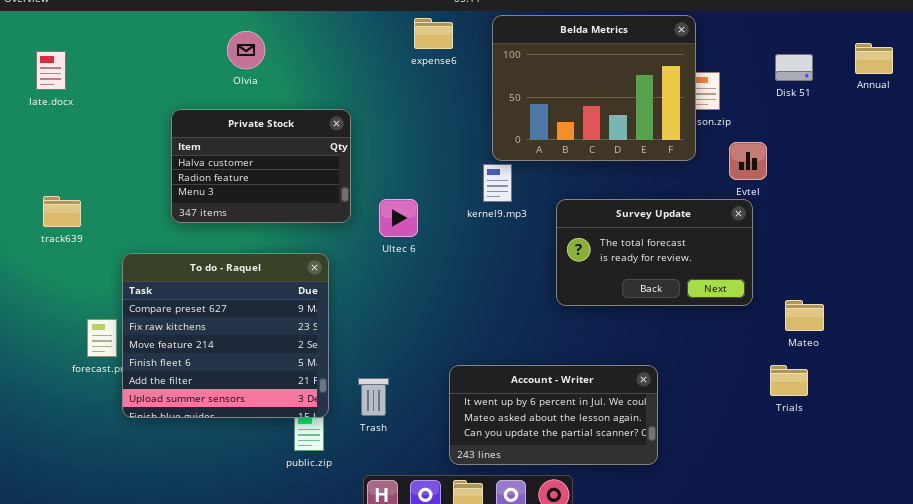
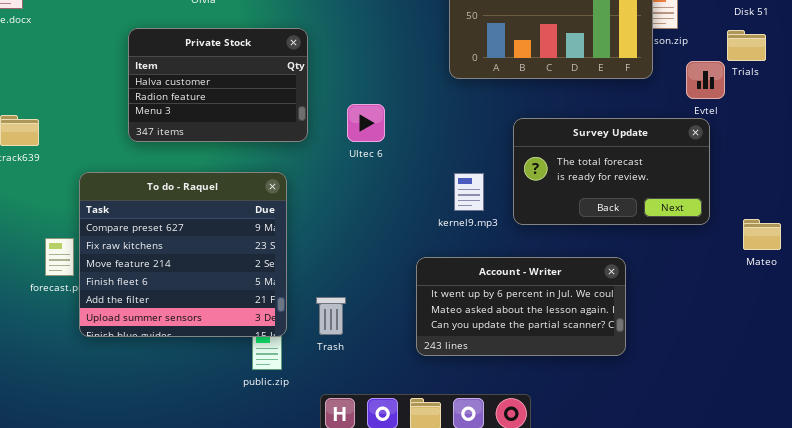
kernel9.mp3: [483,164,512,202] -> [454,173,484,211], moved
Ultec 6: [379,199,418,237] -> [347,104,385,142], moved
Account - Writer: [449,365,658,465] -> [416,257,626,356], moved
Trials: [770,365,808,396] -> [727,30,766,61], moved

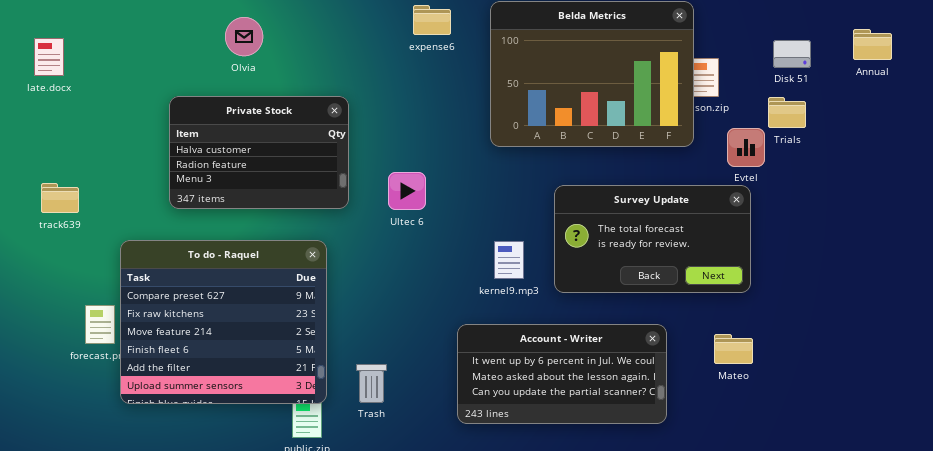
Mateo: [743,219,781,250] -> [714,334,753,364], moved

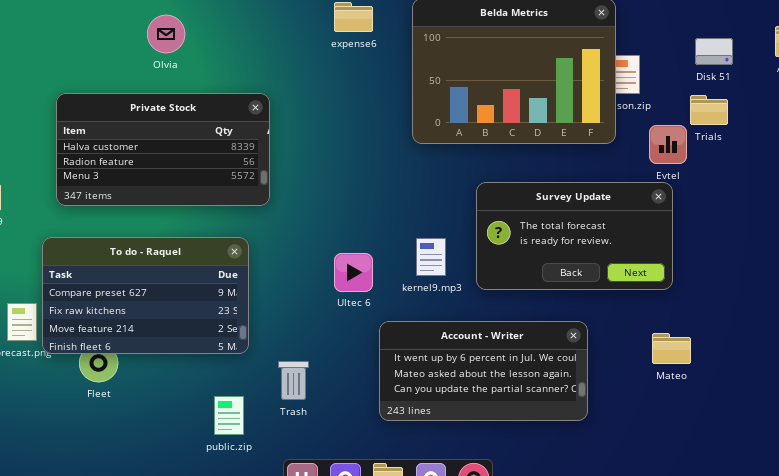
Private Stock: [169,96,349,209] -> [56,93,270,206], resized
Ultec 6: [388,172,426,210] -> [334,253,373,292], moved
To do - Raquel: [120,240,327,404] -> [42,237,249,354], resized
Mateo: [714,334,753,364] -> [652,333,691,364], moved

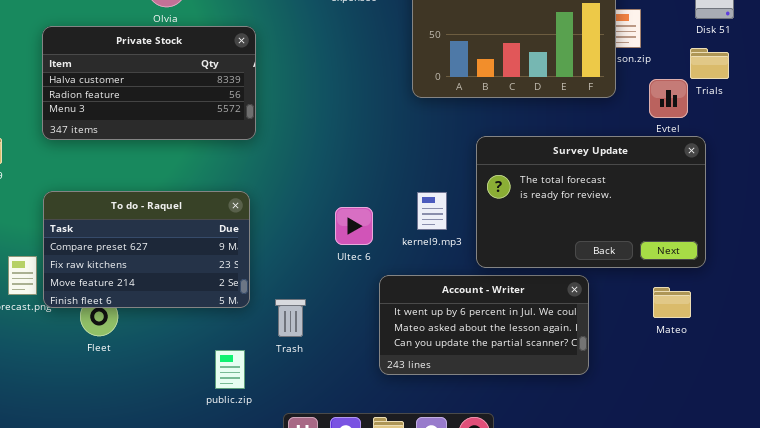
Private Stock: [56,93,270,206] -> [42,26,256,140], moved
Survey Update: [476,182,673,290] -> [476,136,706,268], resized
Trash: [278,361,309,400] -> [275,299,306,337], moved

